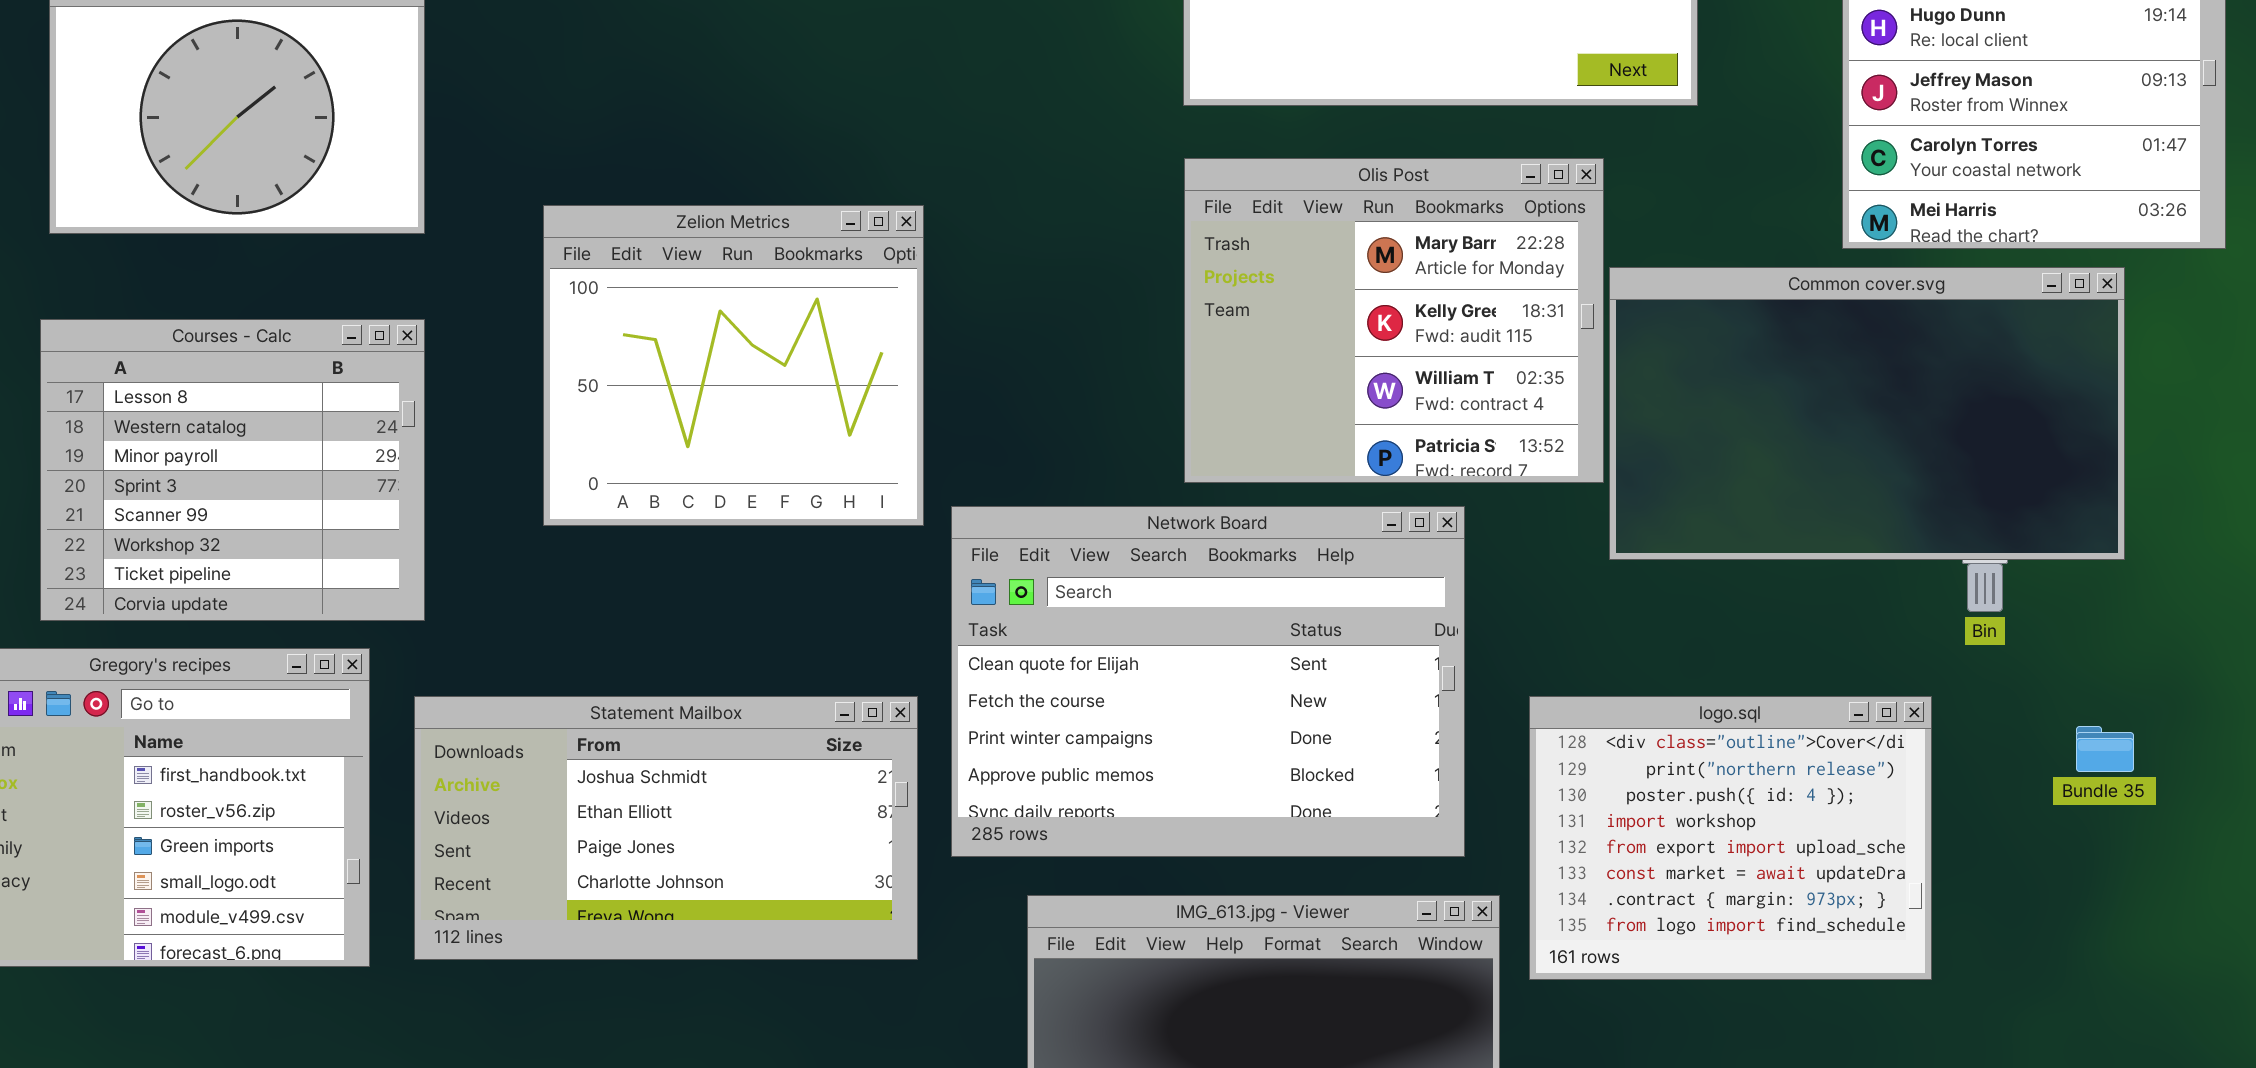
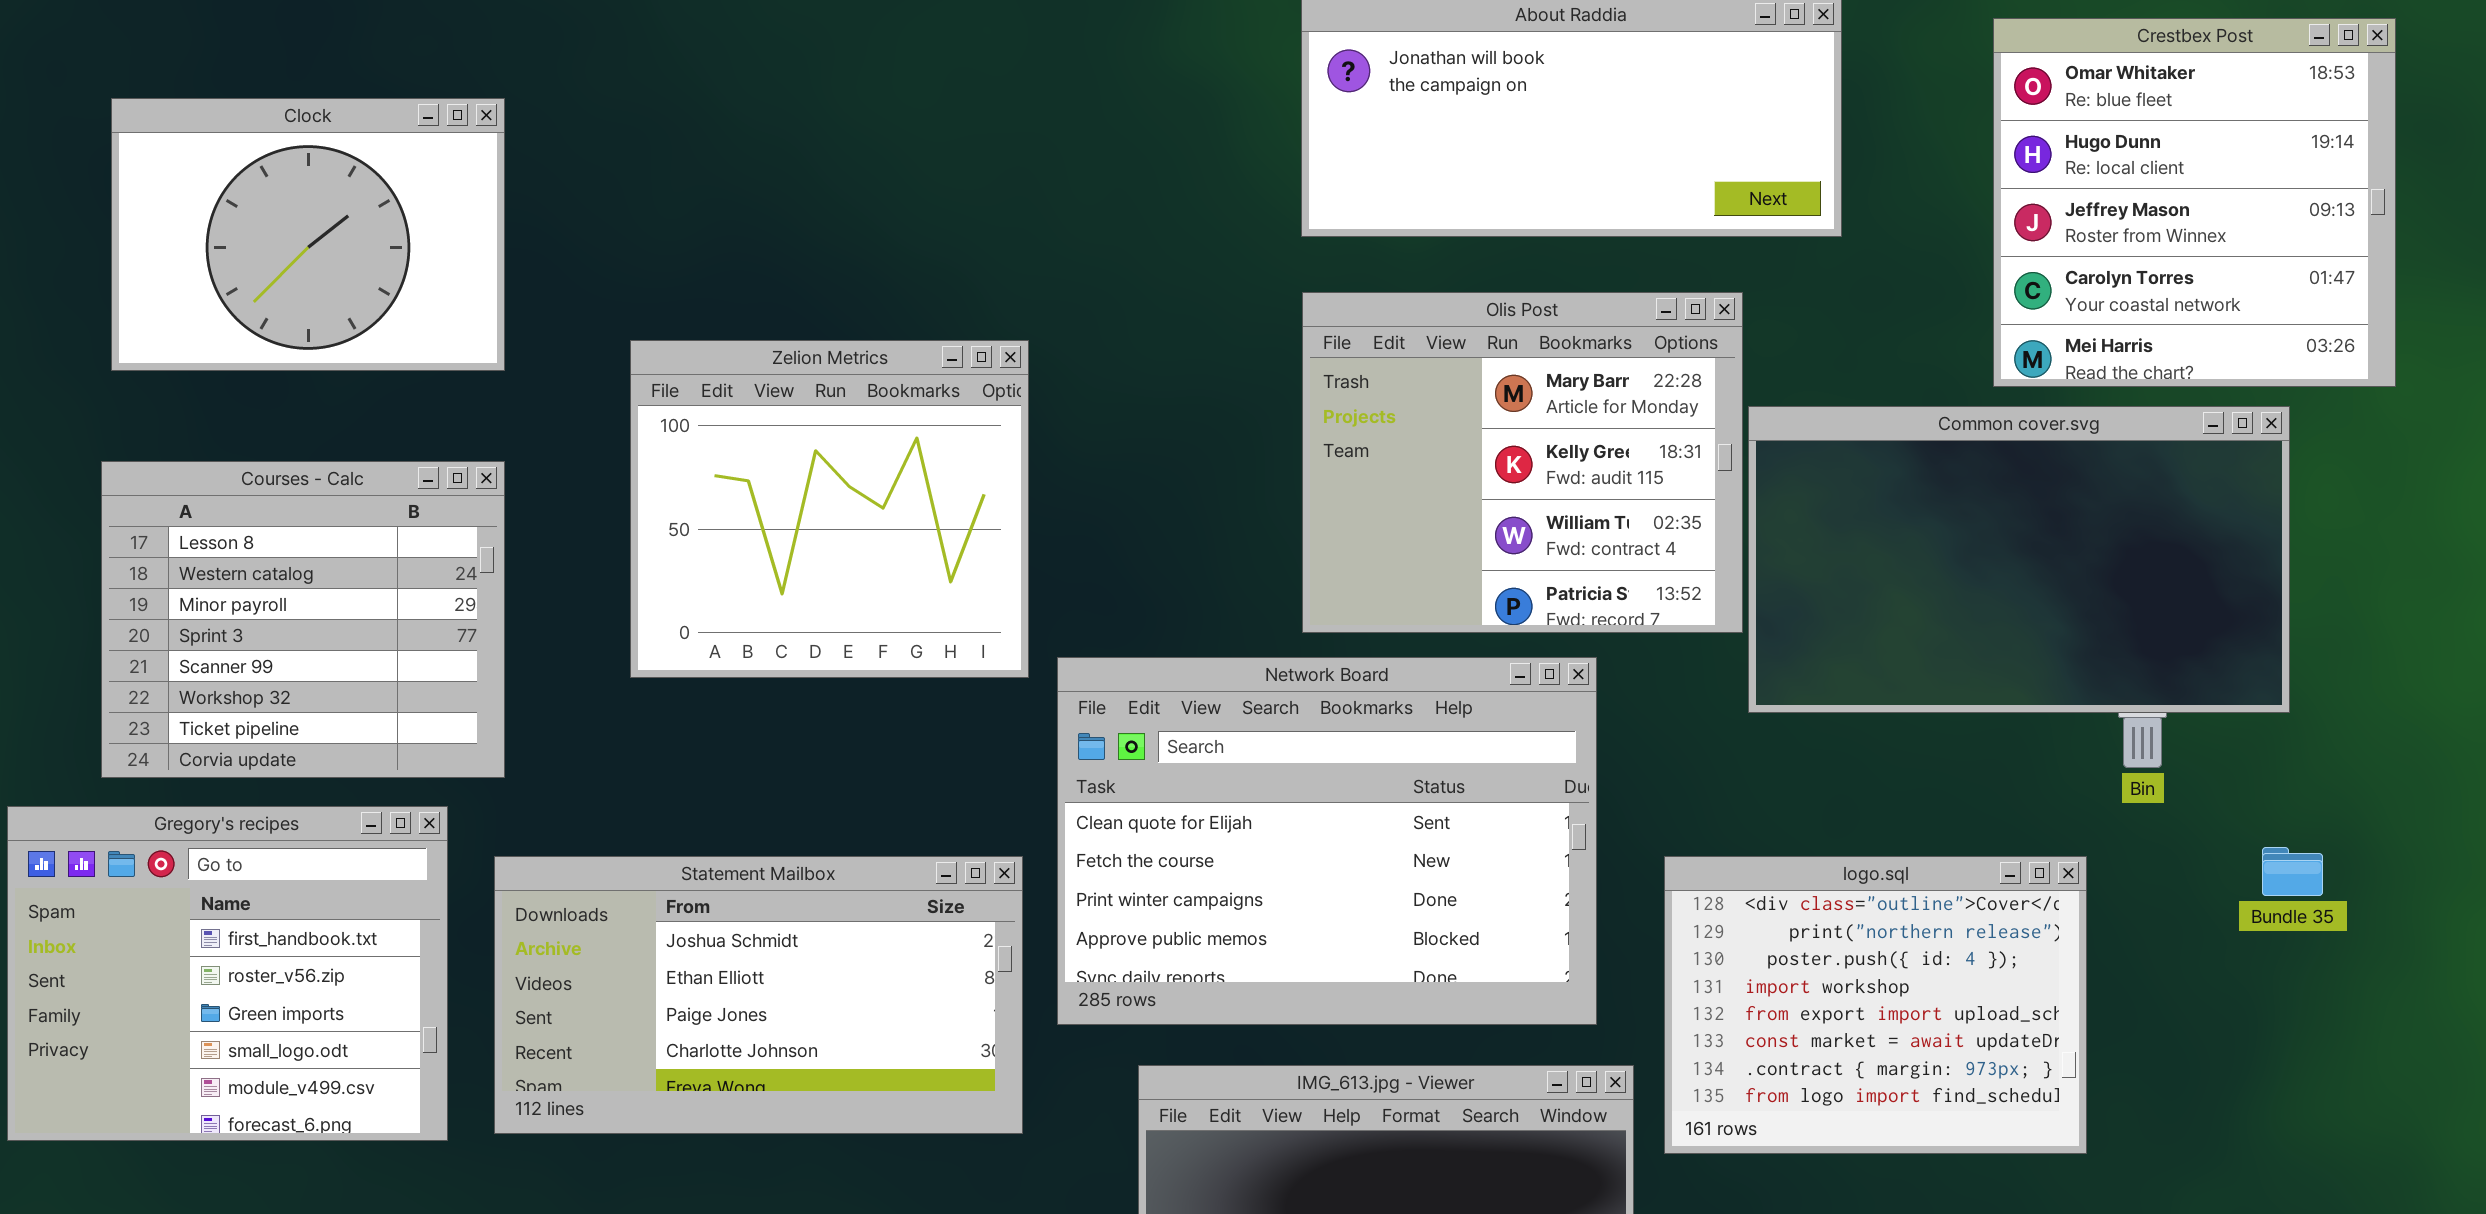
Bundle 35: [2076,726,2134,772] -> [2262,847,2323,896], moved

